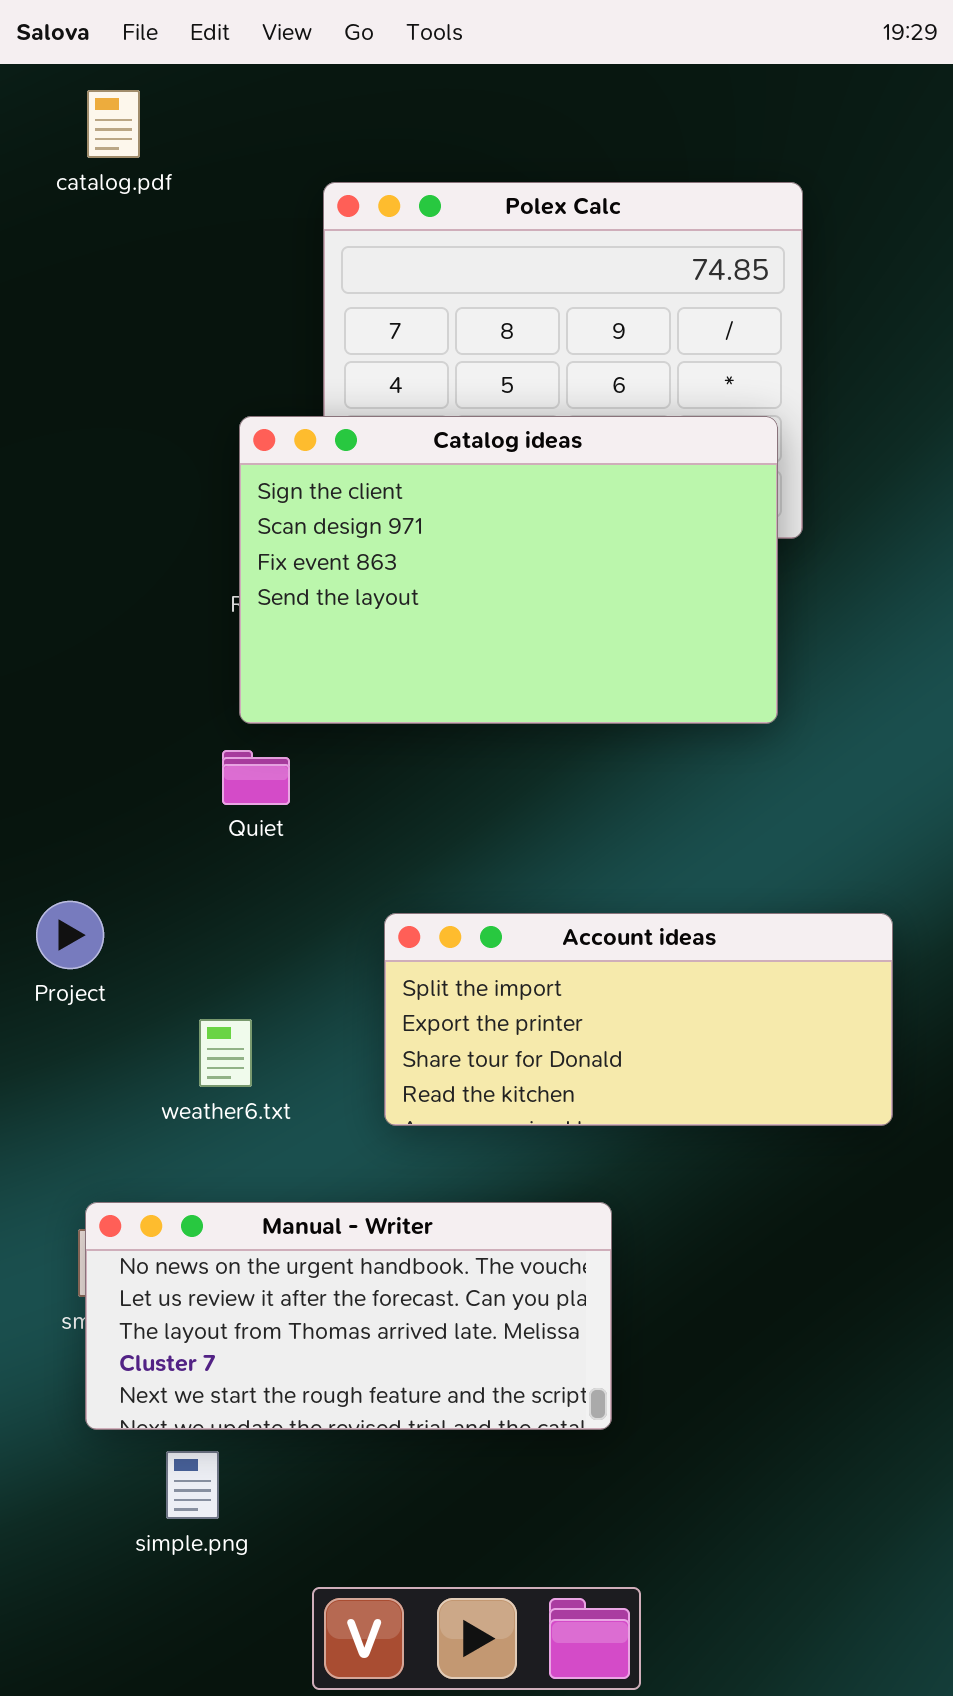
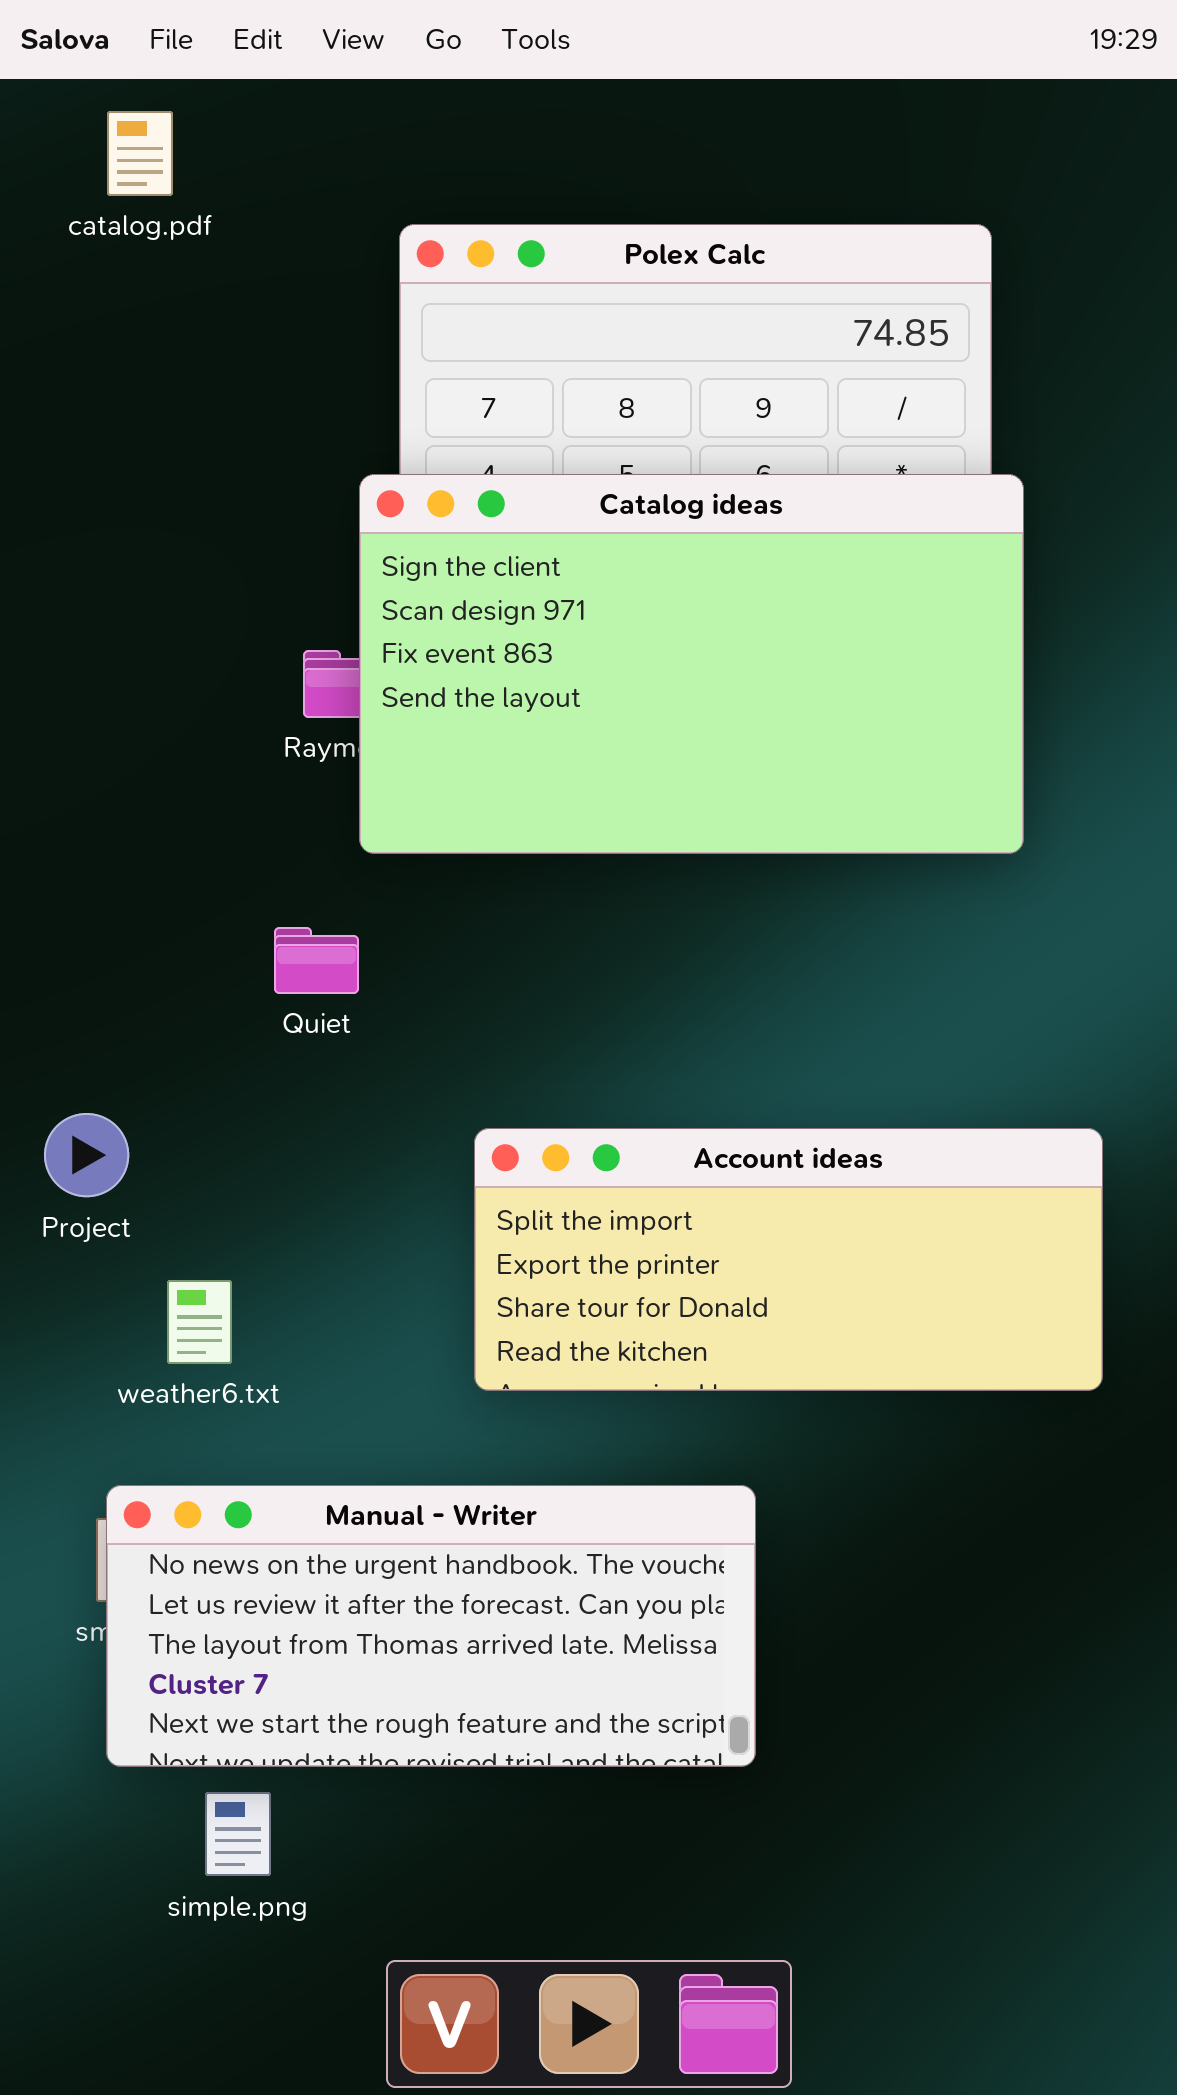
Catalog ideas: [239,416,778,724] -> [359,474,1024,854], moved
weather6.txt: [199,1019,252,1087] -> [167,1280,232,1364], moved

